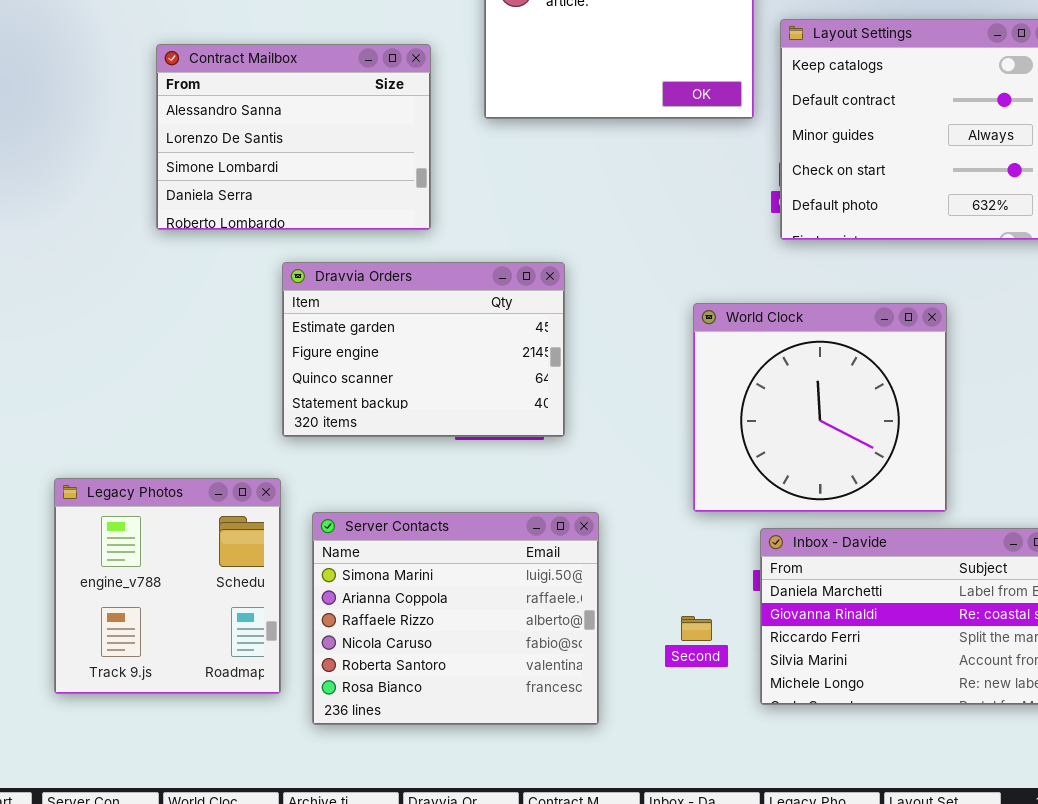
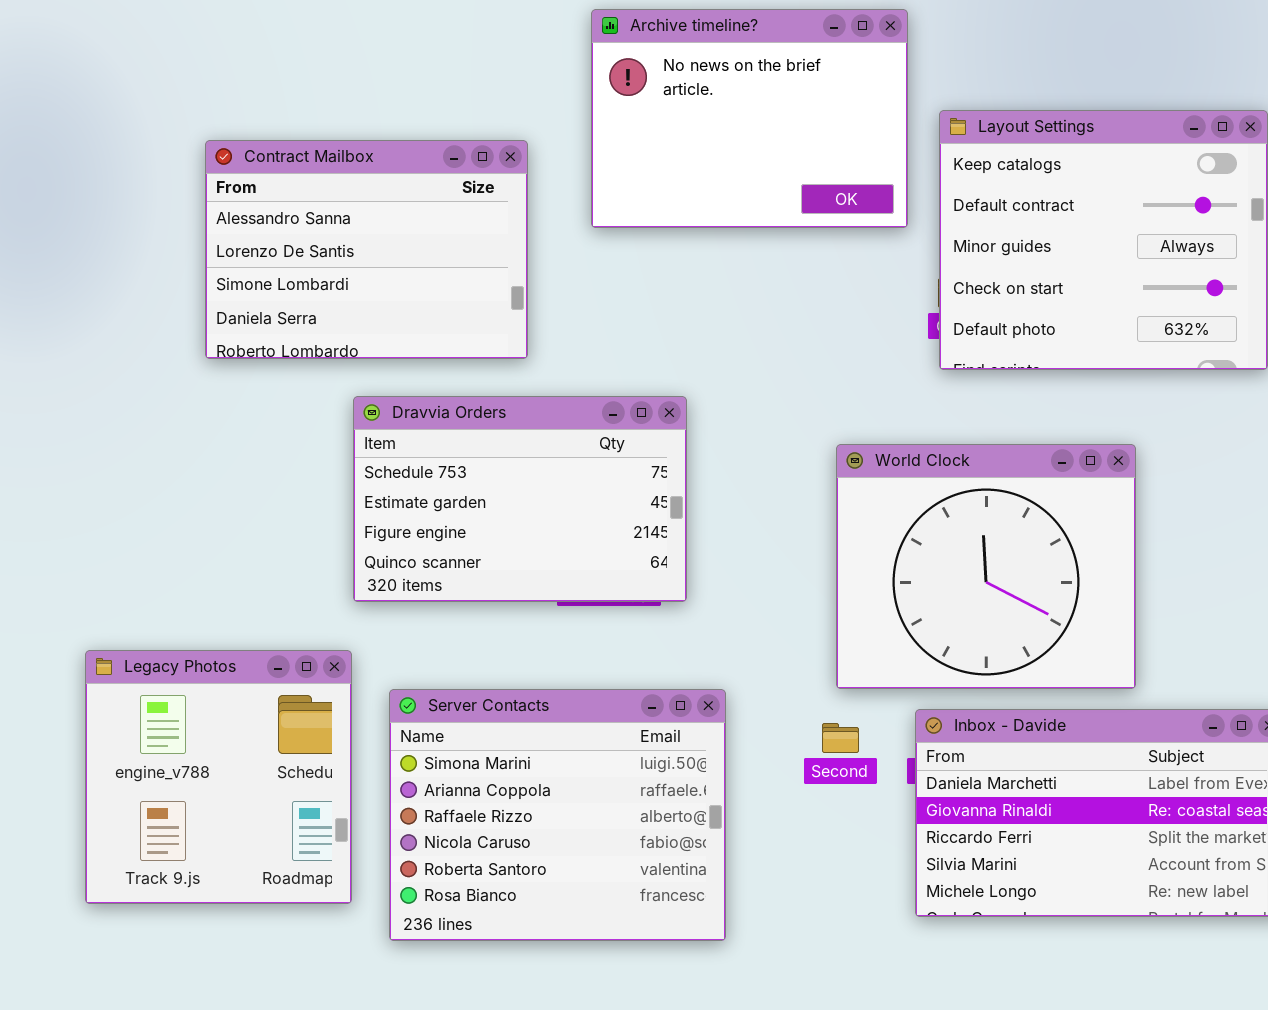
Dravvia Orders: [282,262,565,437] -> [353,396,687,602], scrolled up 1 row
Second: [681,616,712,641] -> [822,723,859,753], moved

